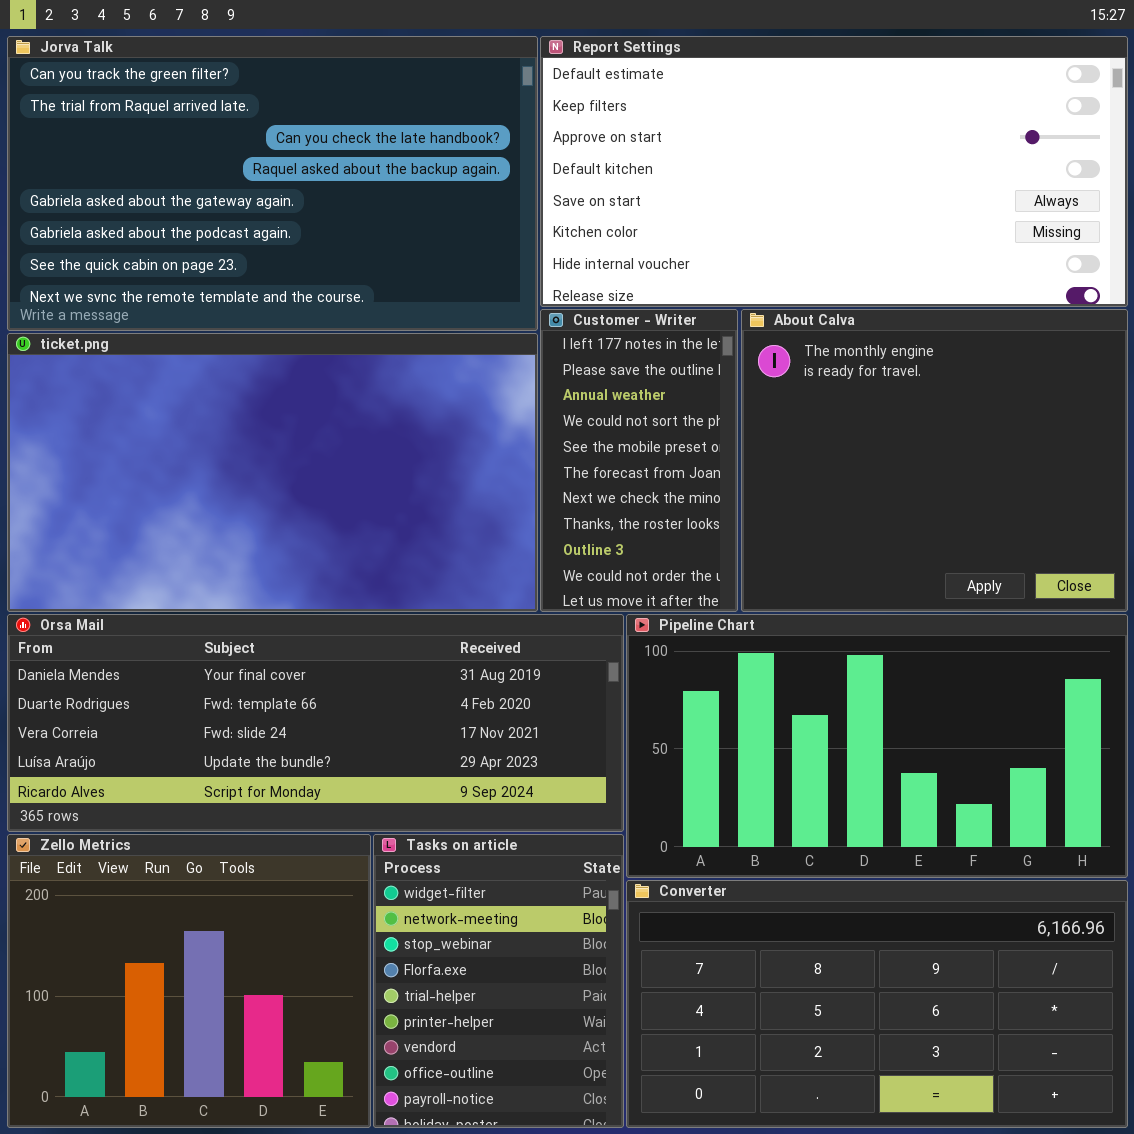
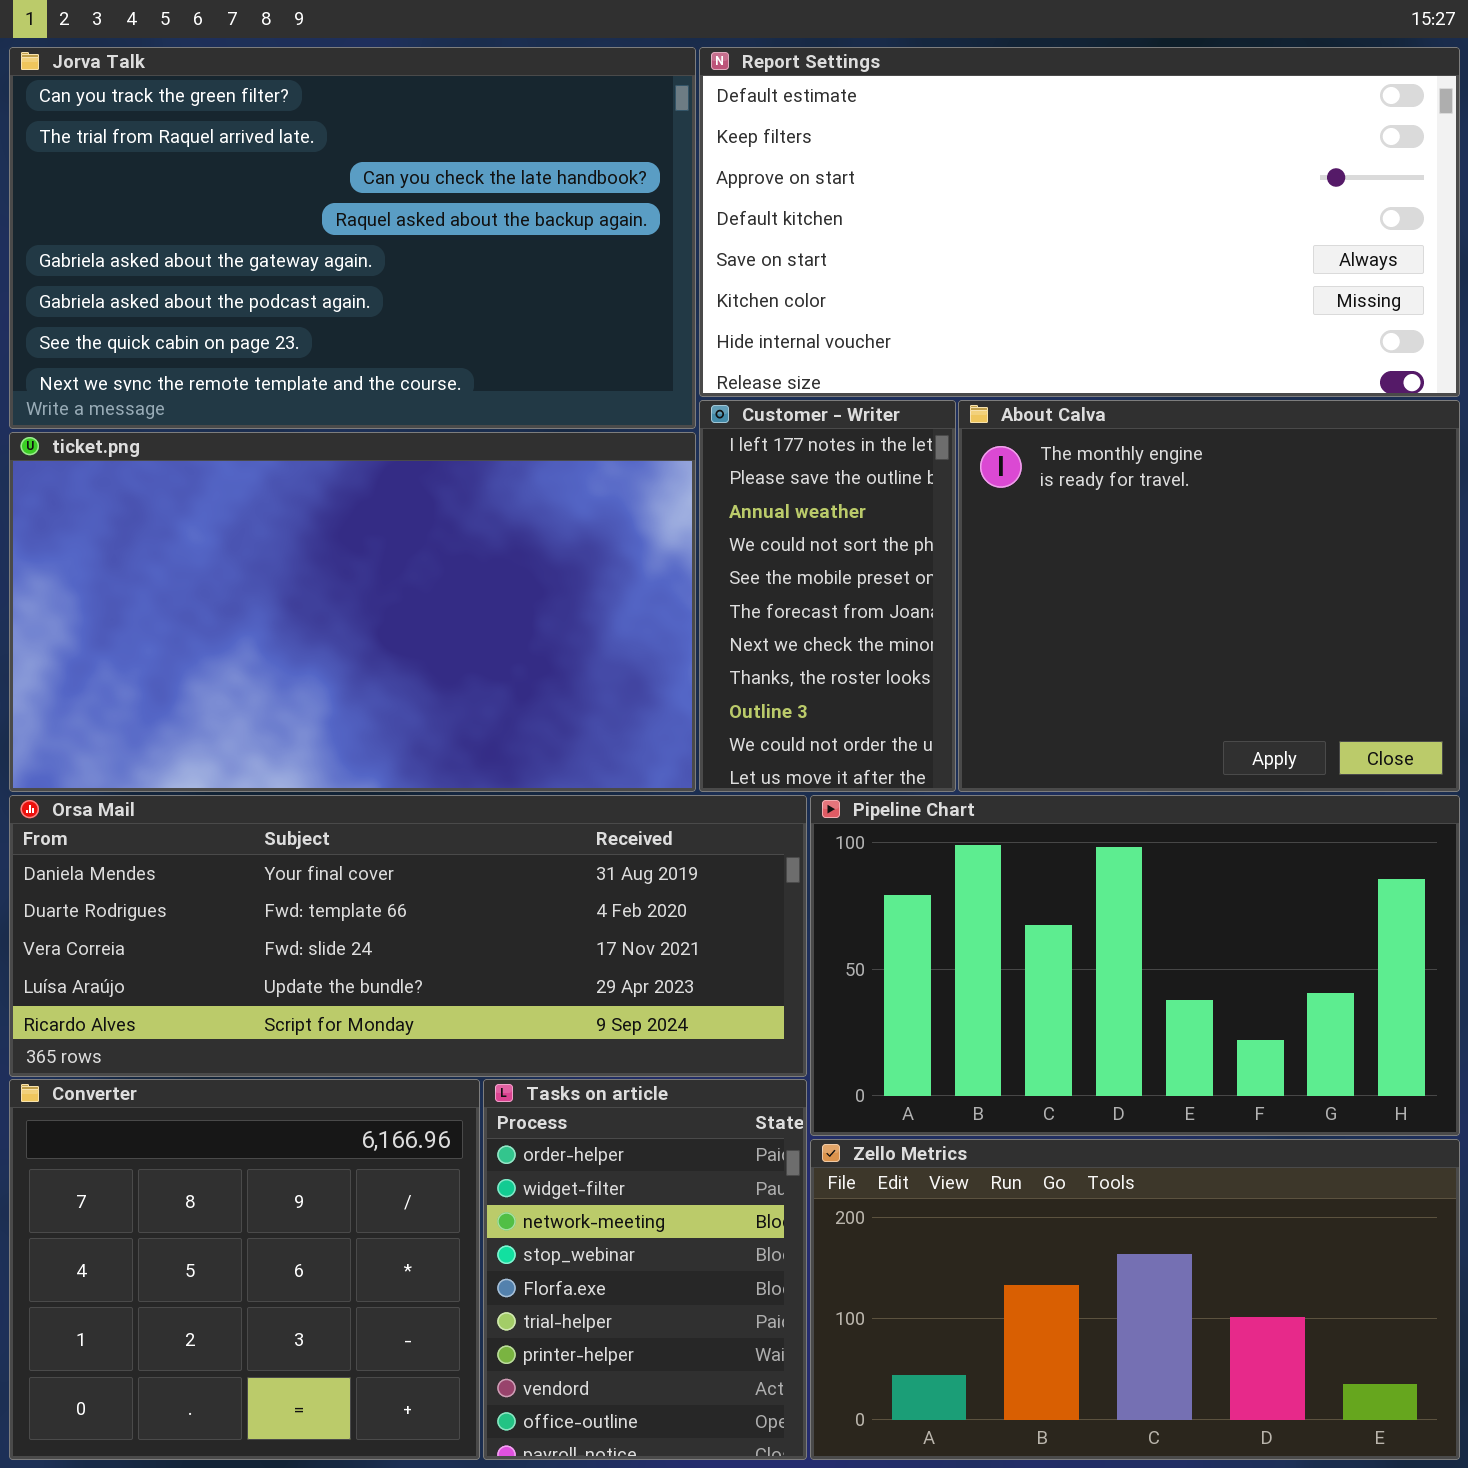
Zello Metrics: [7,834,371,1128] -> [810,1139,1460,1460], moved, resized
Tasks on article: [373,834,624,1128] -> [483,1079,807,1460], scrolled up 1 row
Converter: [626,880,1128,1128] -> [9,1079,480,1460], moved, resized

